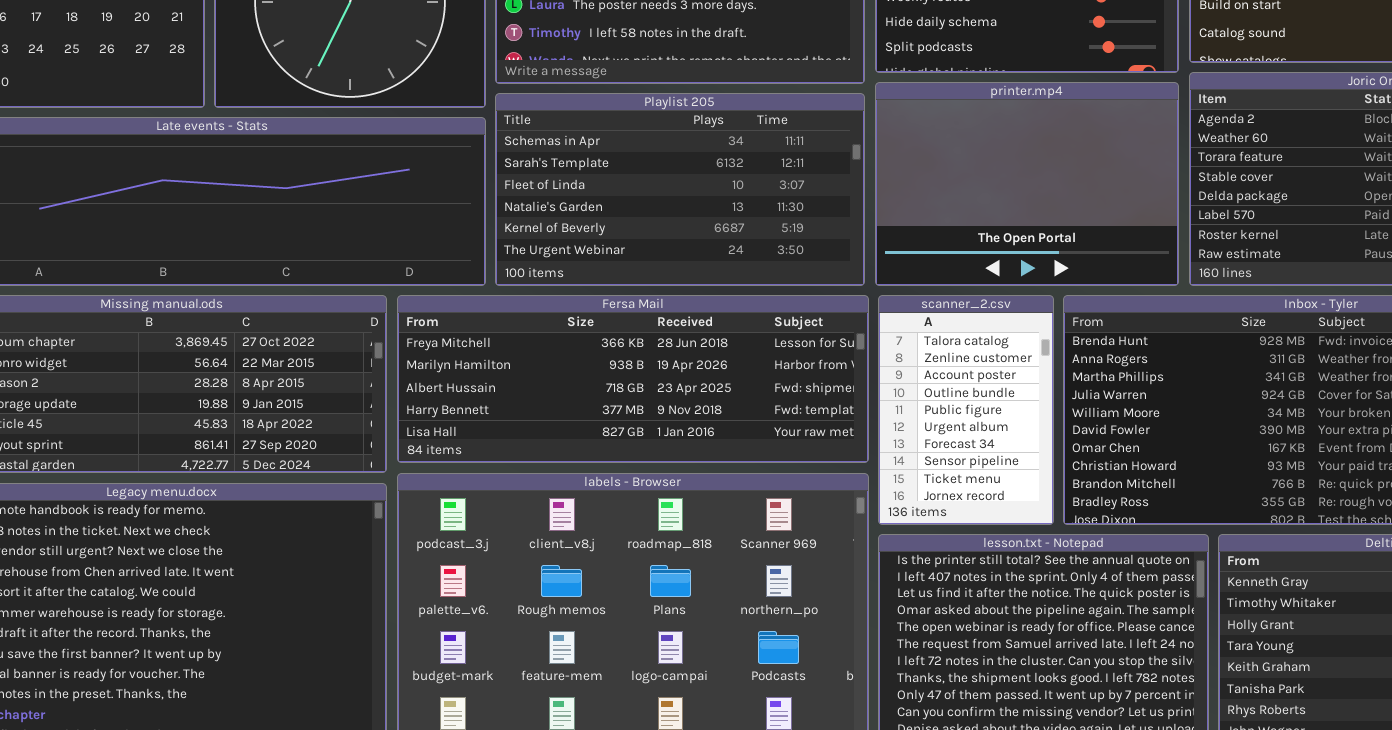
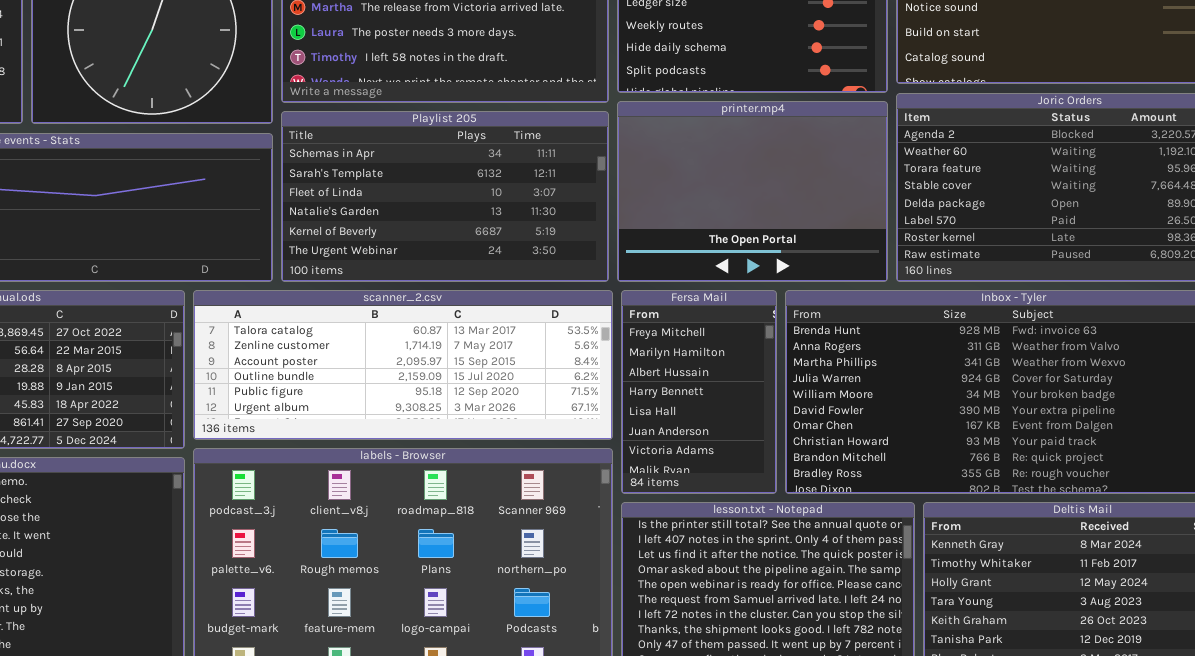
Fersa Mail: [397,295,869,463] -> [621,290,777,494], moved, resized
scanner_2.csv: [878,295,1054,525] -> [193,290,613,440], moved, resized

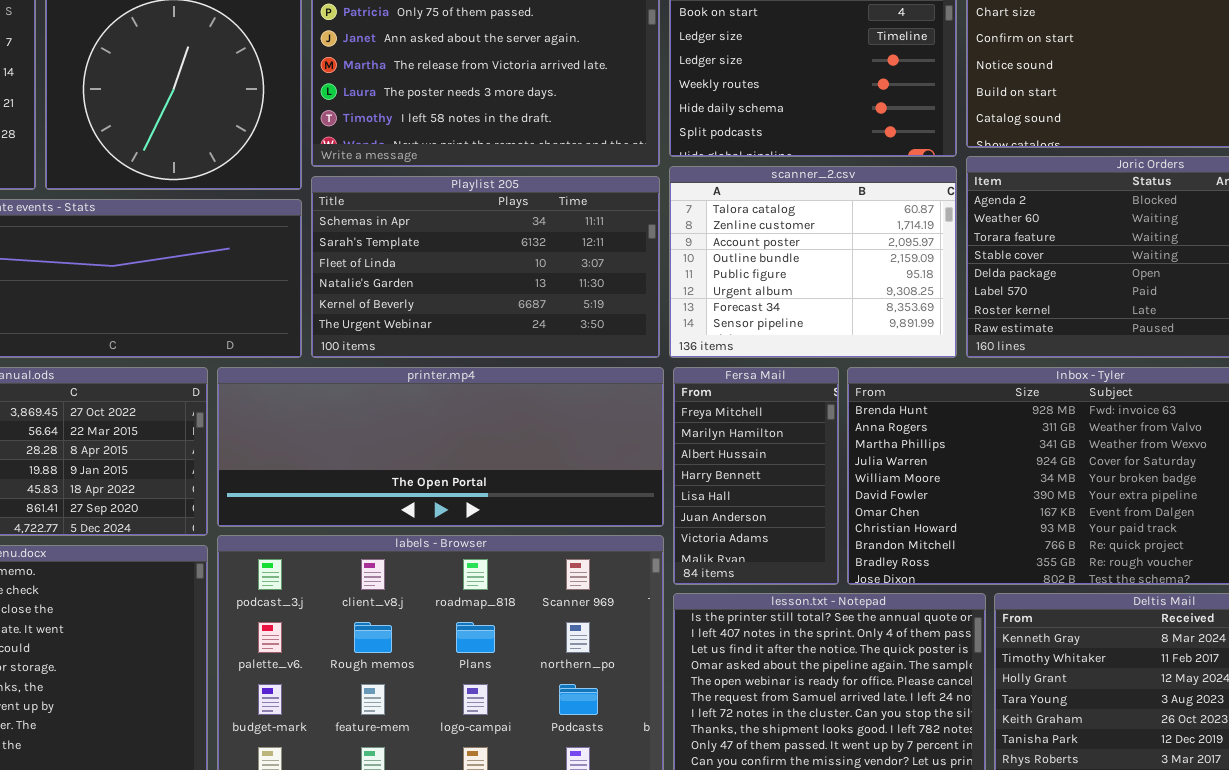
printer.mp4: [617,101,888,282] -> [217,367,664,527], moved, resized
scanner_2.csv: [193,290,613,440] -> [669,166,957,358], moved, resized

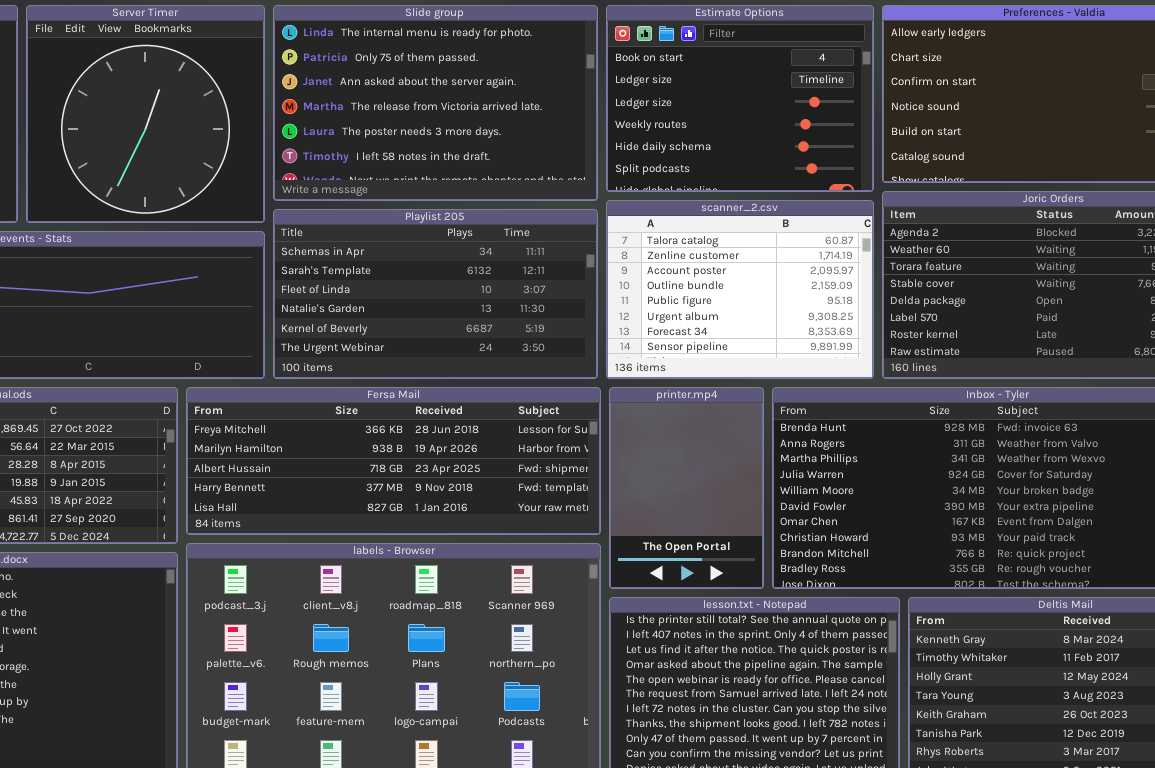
printer.mp4: [217,367,664,527] -> [609,387,764,589], moved, resized
Fersa Mail: [673,367,839,585] -> [186,387,601,535], moved, resized

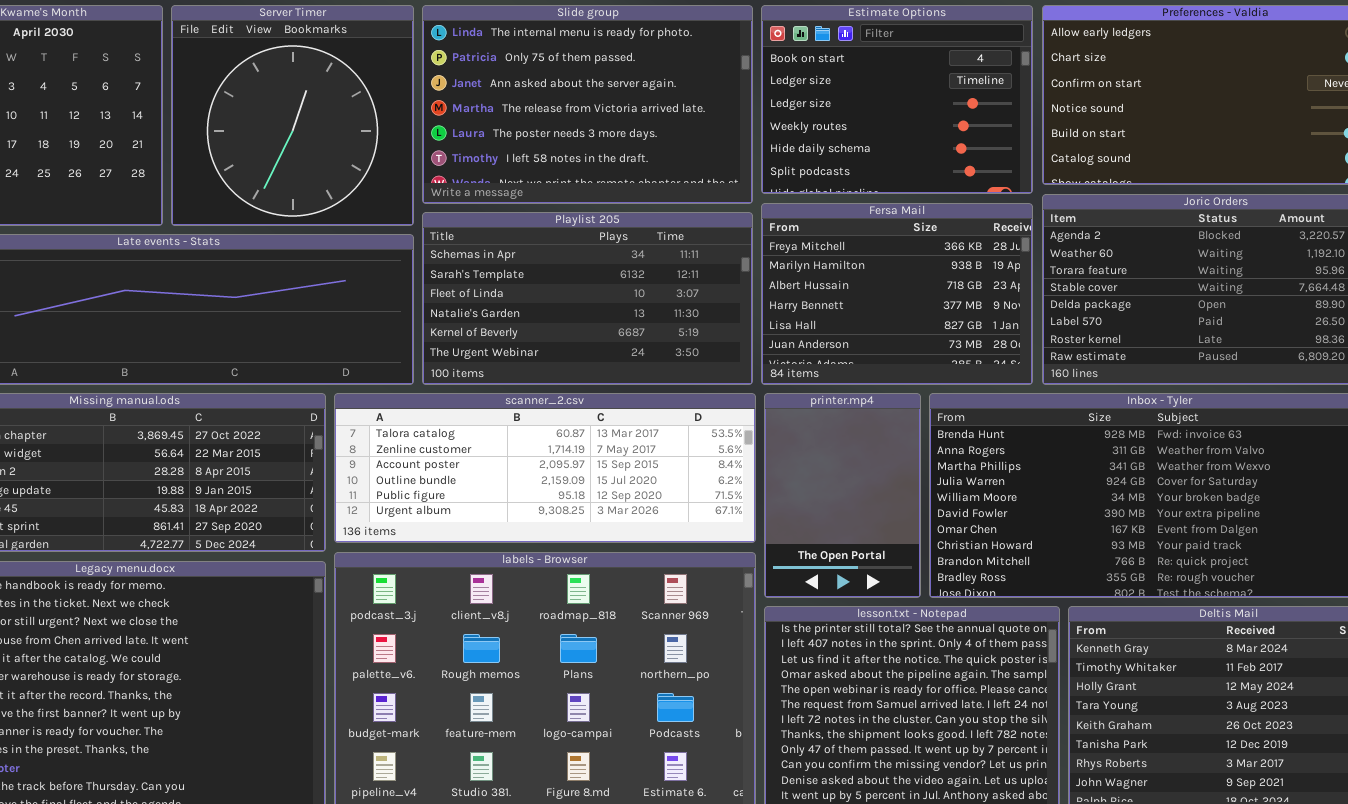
scanner_2.csv: [606,200,874,379] -> [334,393,756,543], moved, resized
Fersa Mail: [186,387,601,535] -> [761,203,1033,385], moved, resized

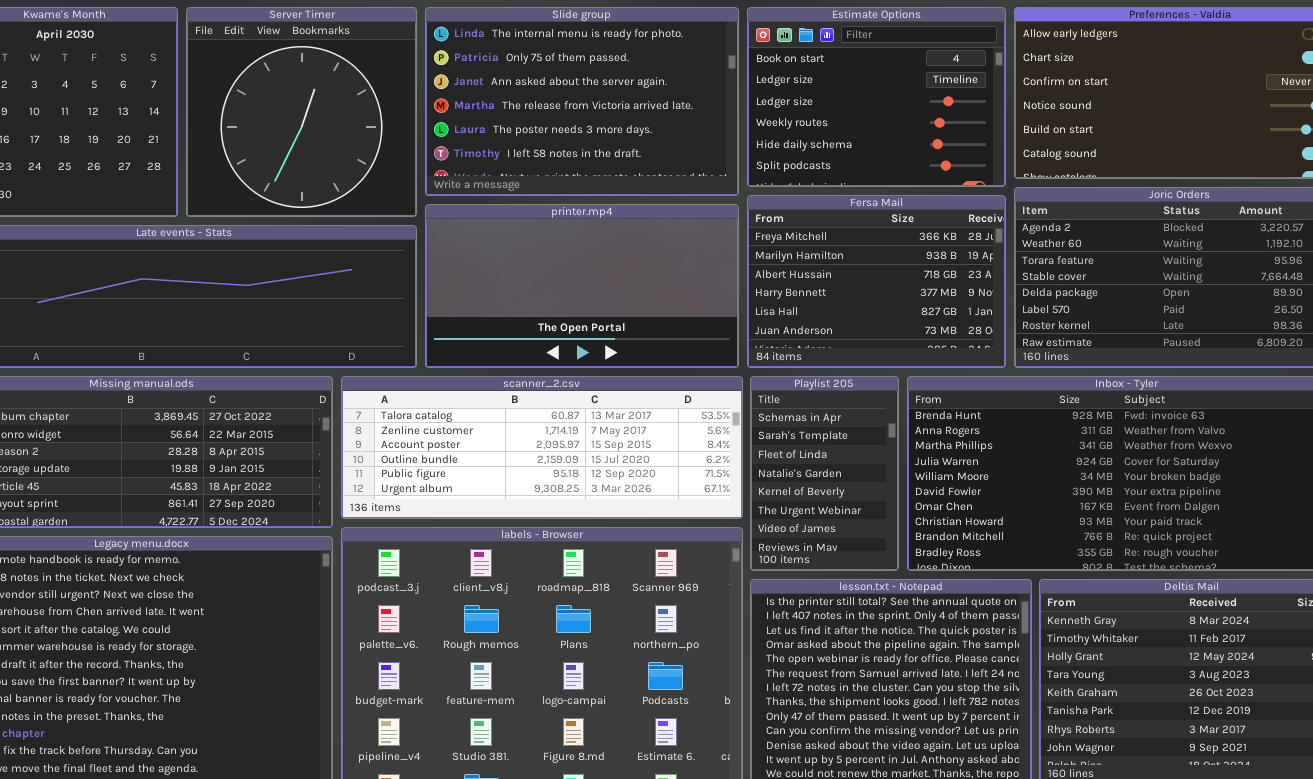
Playlist 205: [422,212,753,385] -> [750,376,899,571], moved, resized
printer.mp4: [764,393,921,598] -> [425,204,739,368], moved, resized

